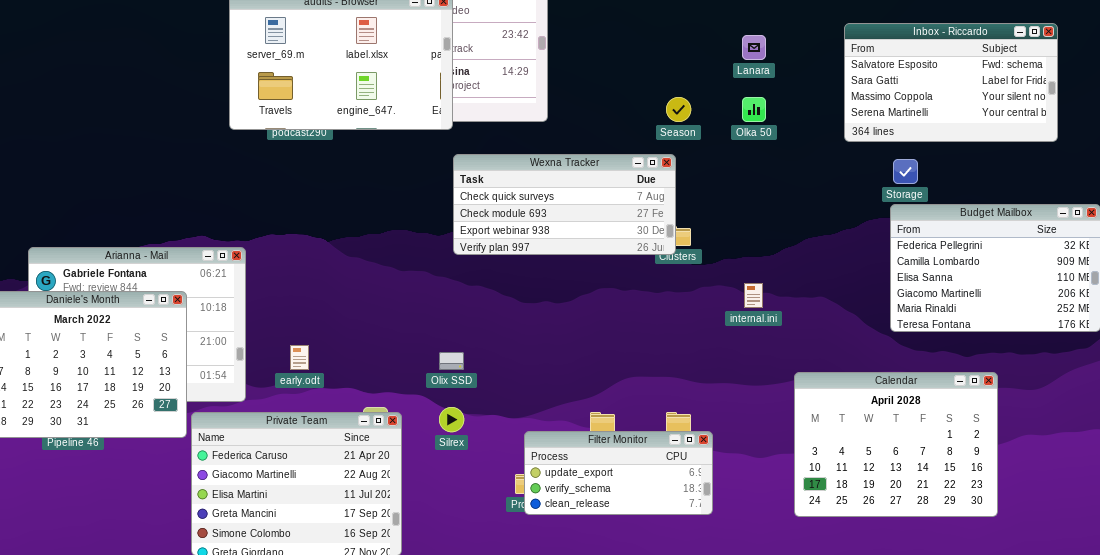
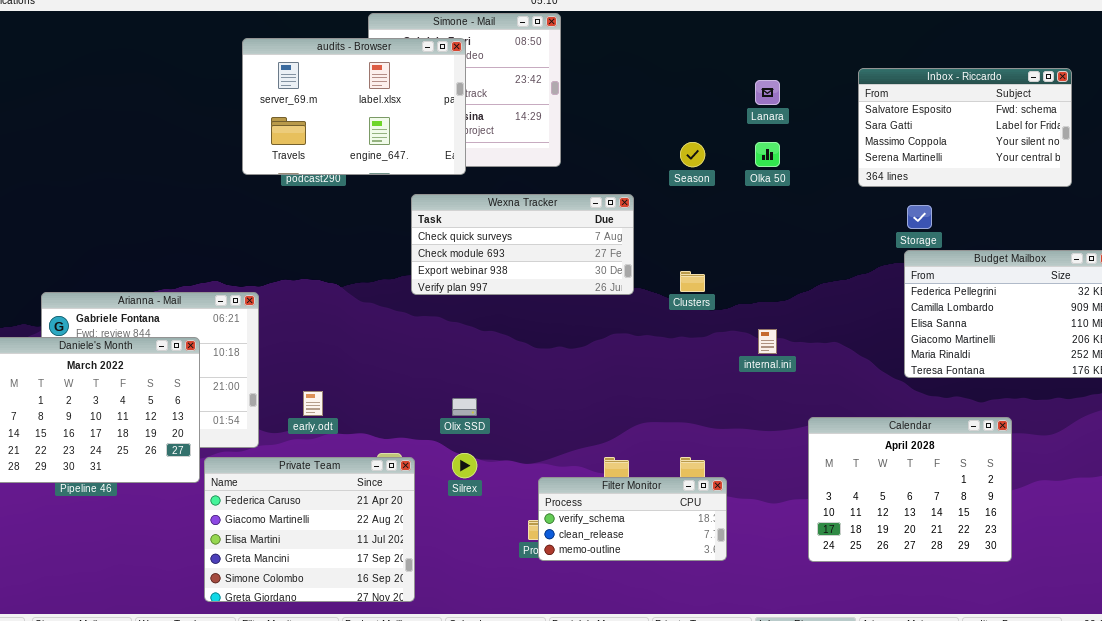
Wexna Tracker: [453,154,676,255] -> [411,194,634,295], moved
Filter Monitor: [524,431,713,515] -> [538,477,727,561], scrolled down 1 row

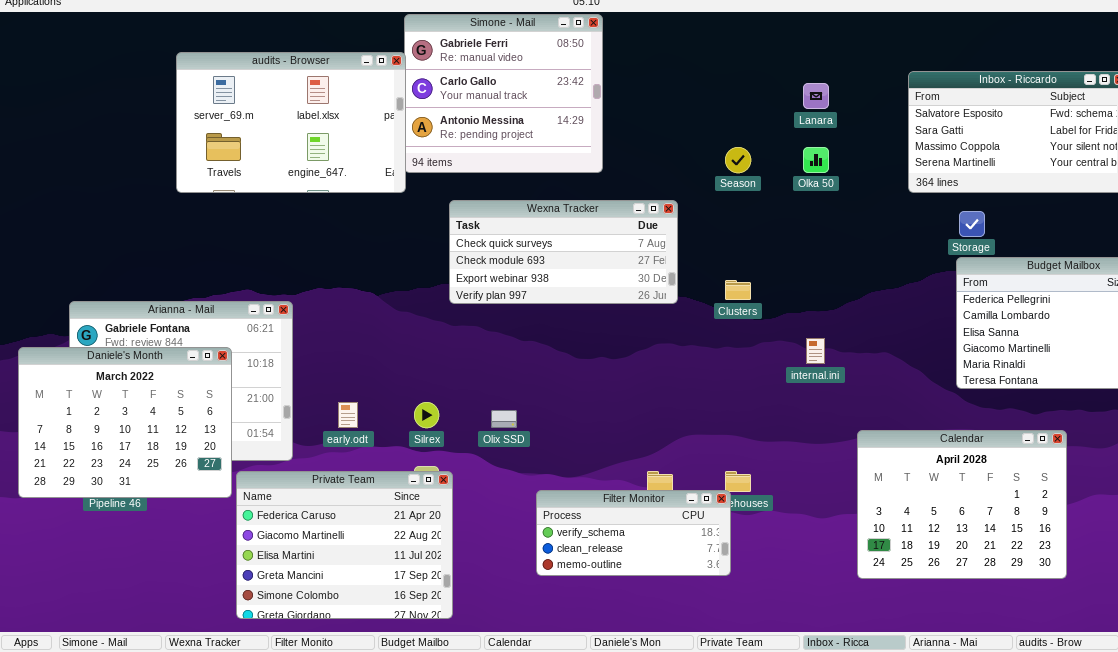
audits - Browser: [242,38,466,175] -> [176,52,406,193], moved
Silrex: [452,453,477,478] -> [414,402,439,428], moved
Filter Monitor: [538,477,727,561] -> [536,490,731,576], moved

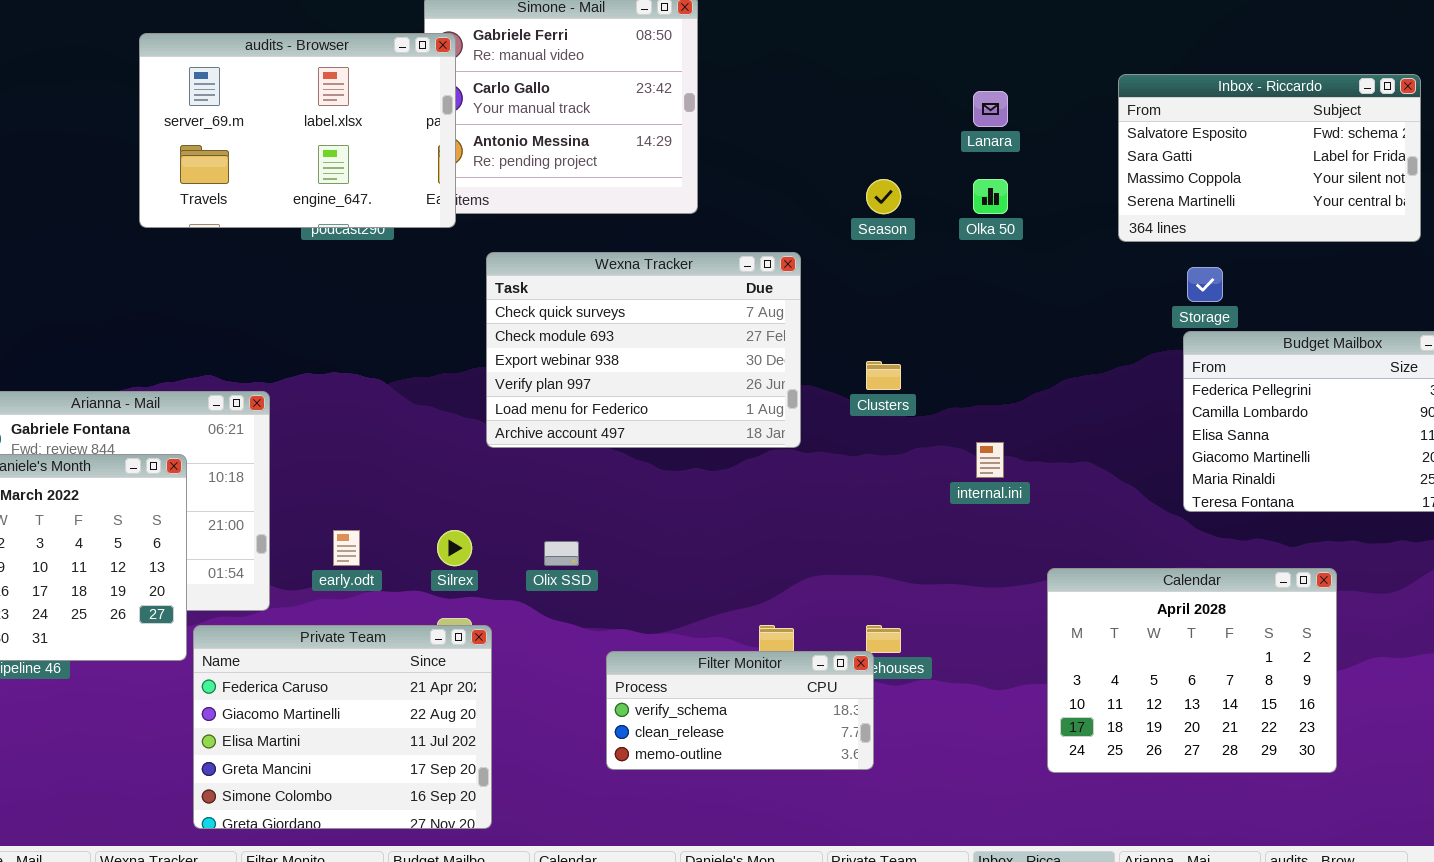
audits - Browser: [176,52,406,193] -> [139,33,456,228], moved
Wexna Tracker: [449,200,678,304] -> [486,252,801,448], resized

